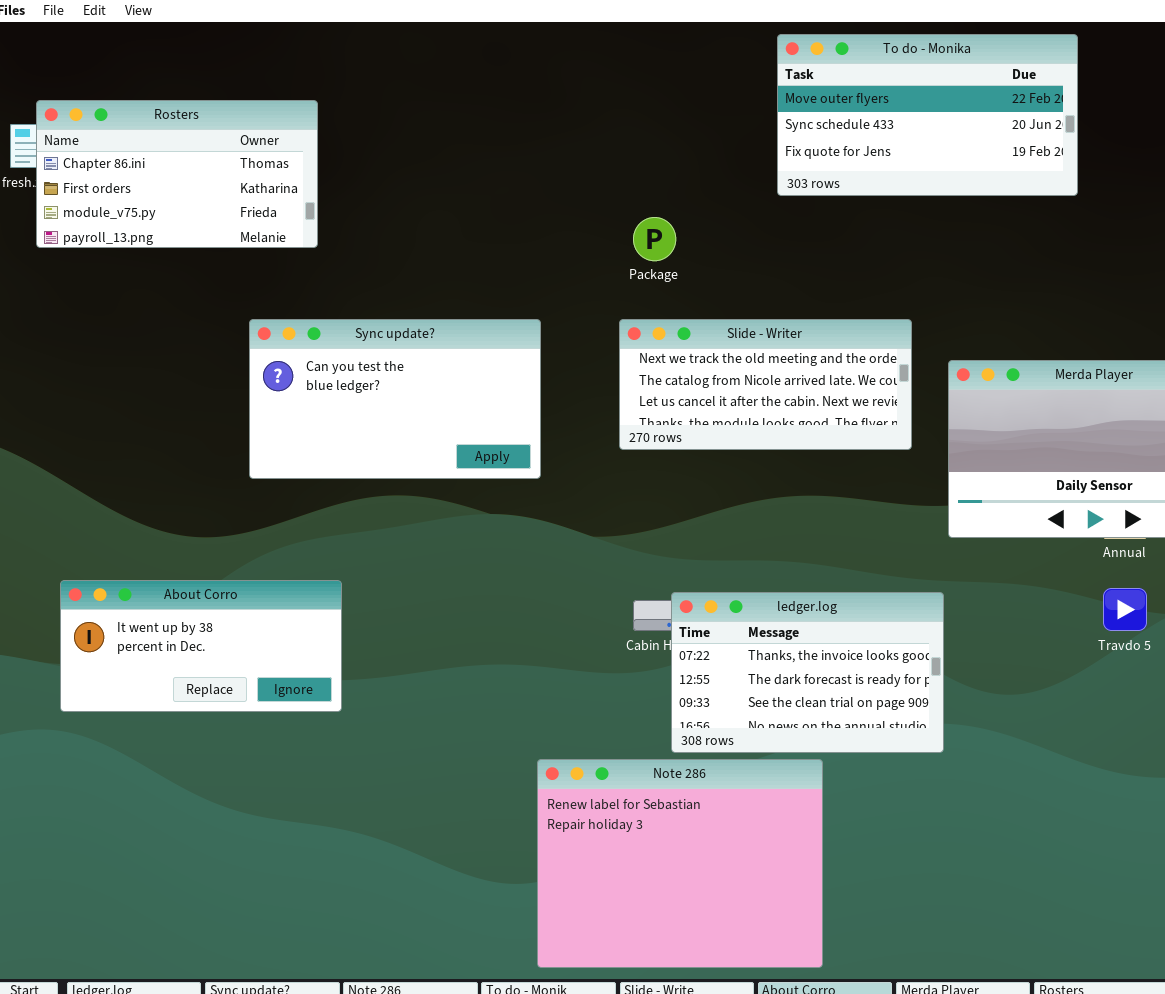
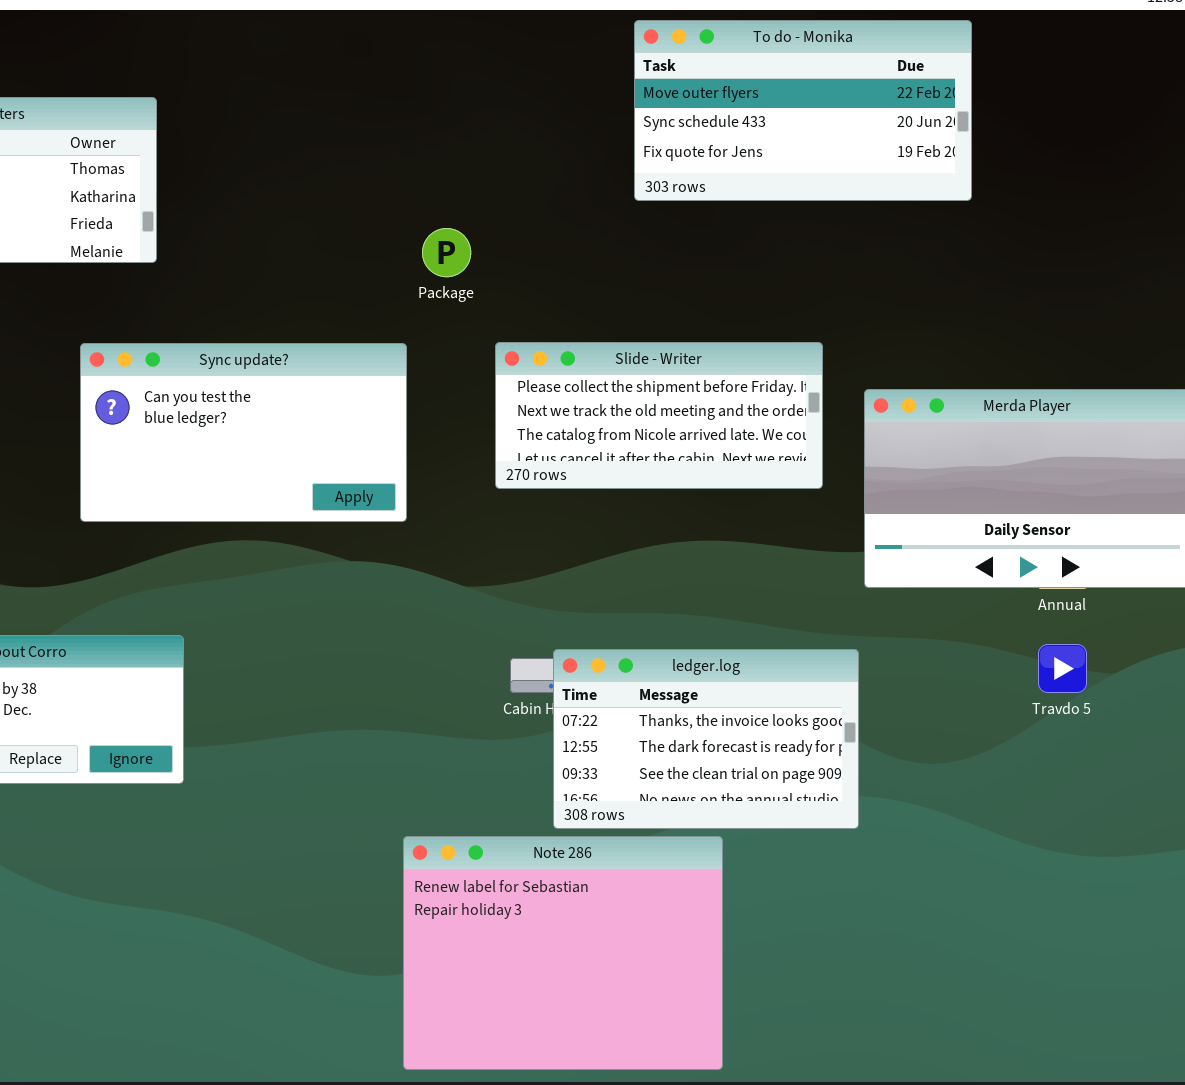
To do - Monika: [777,34,1078,196] -> [634,20,972,201], moved
Package: [633,217,676,261] -> [422,228,471,277], moved
Slide - Writer: [619,319,912,450] -> [495,342,823,489], scrolled up 1 row

